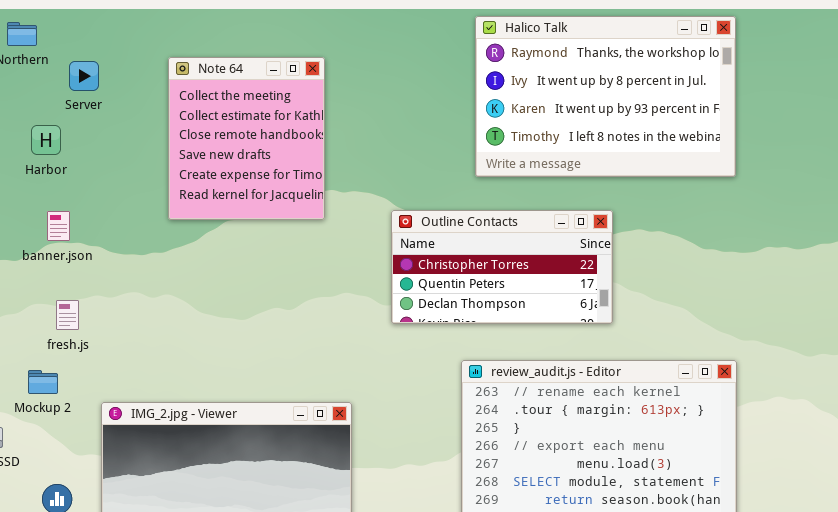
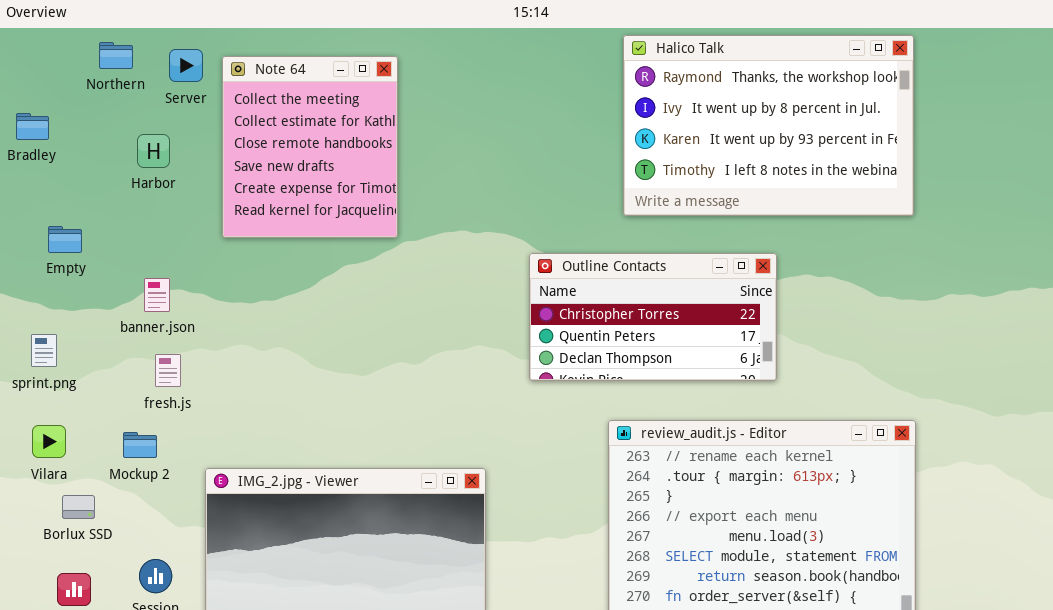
Note 64: [168,57,325,220] -> [222,56,398,238], moved
Server: [69,61,99,91] -> [169,49,203,82], moved
Harbor: [31,125,61,155] -> [137,134,170,168], moved
banner.json: [47,211,70,241] -> [144,278,170,312], moved

